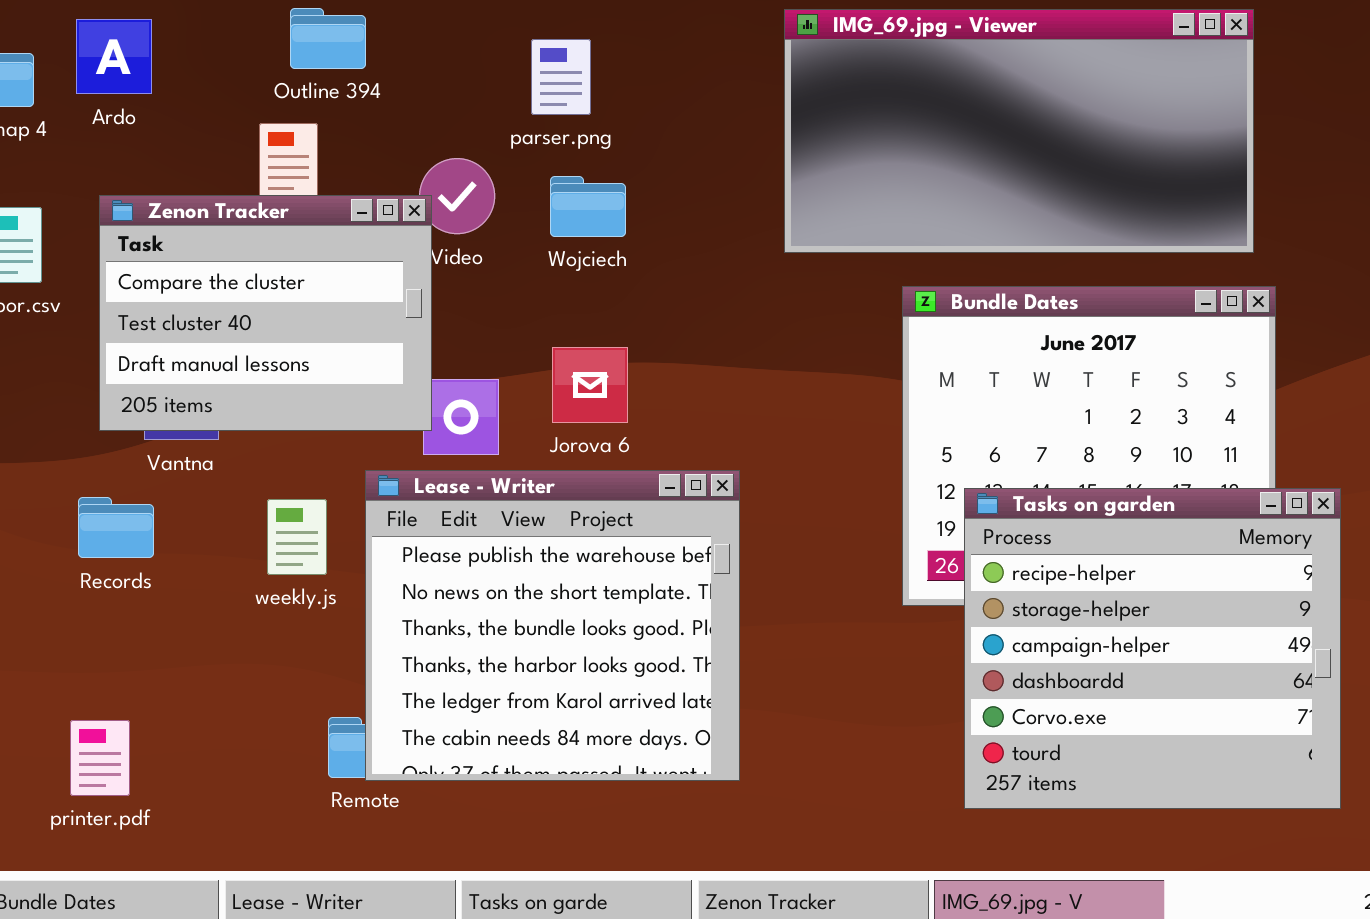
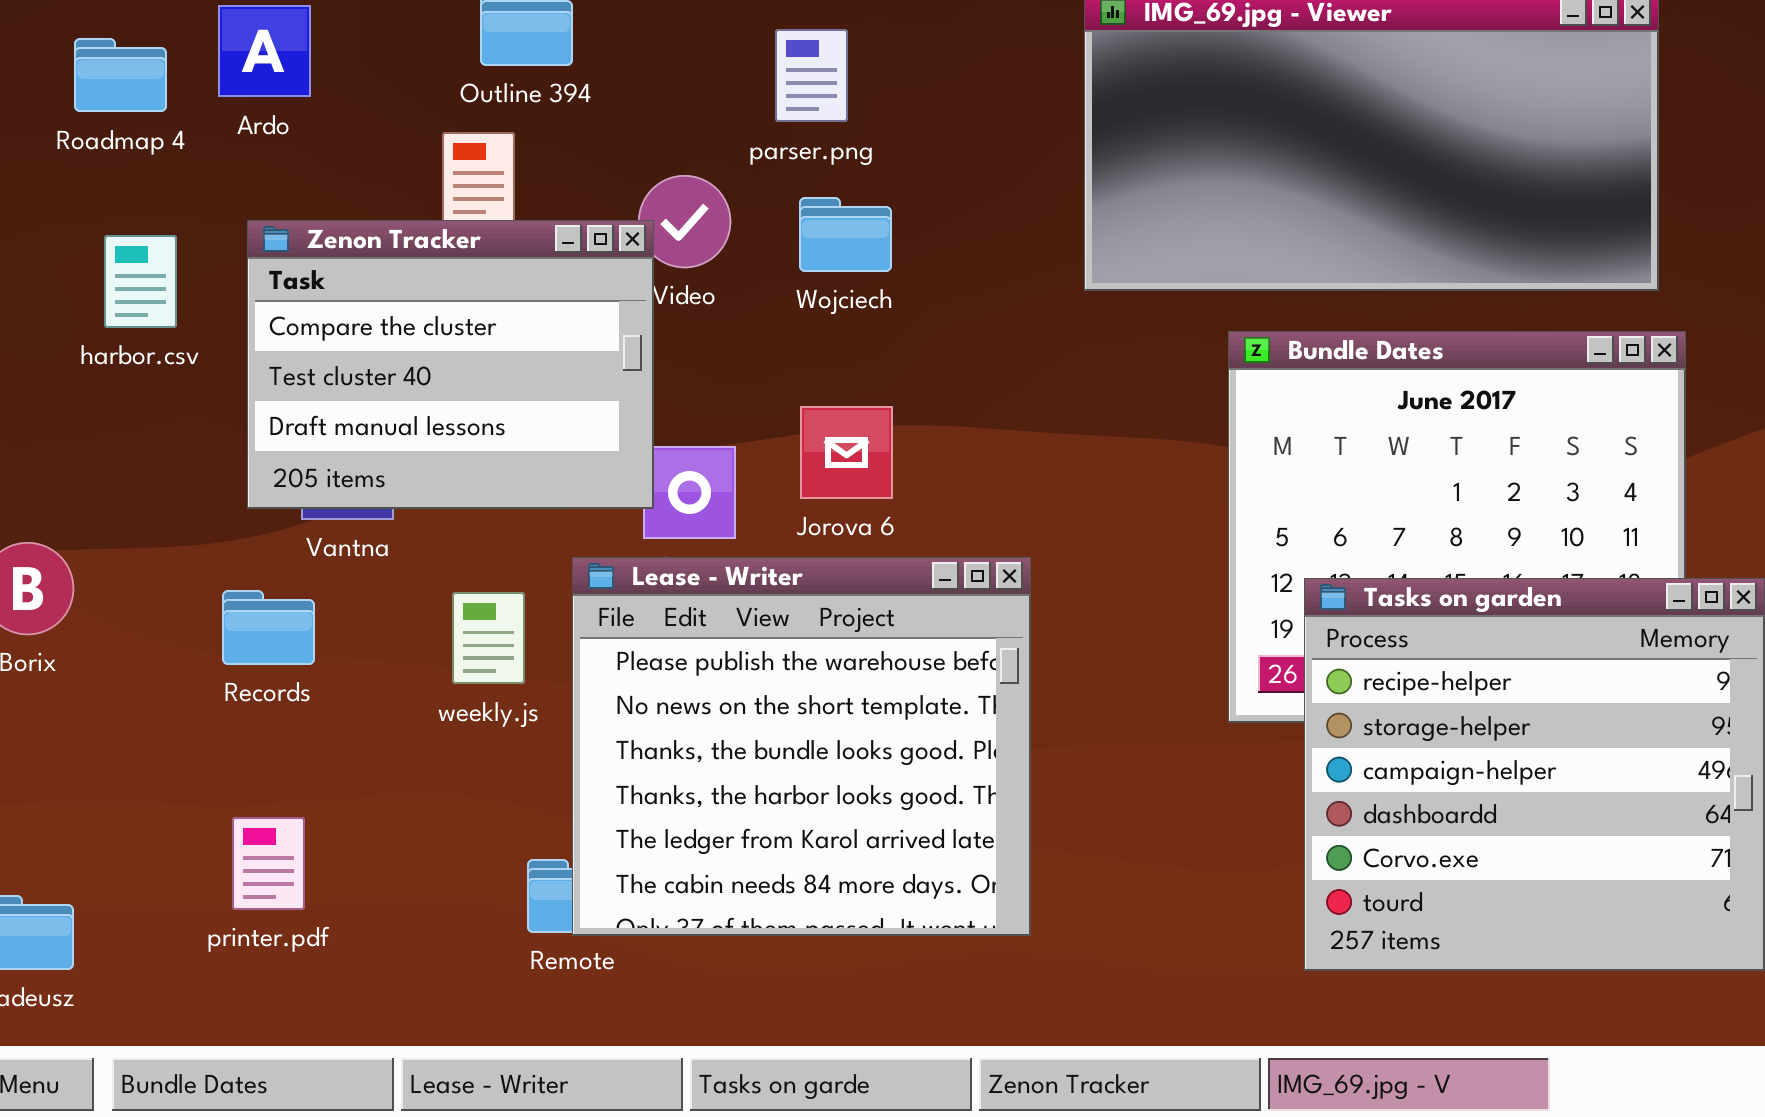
printer.pdf: [70,720,130,796] -> [232,817,305,910], moved

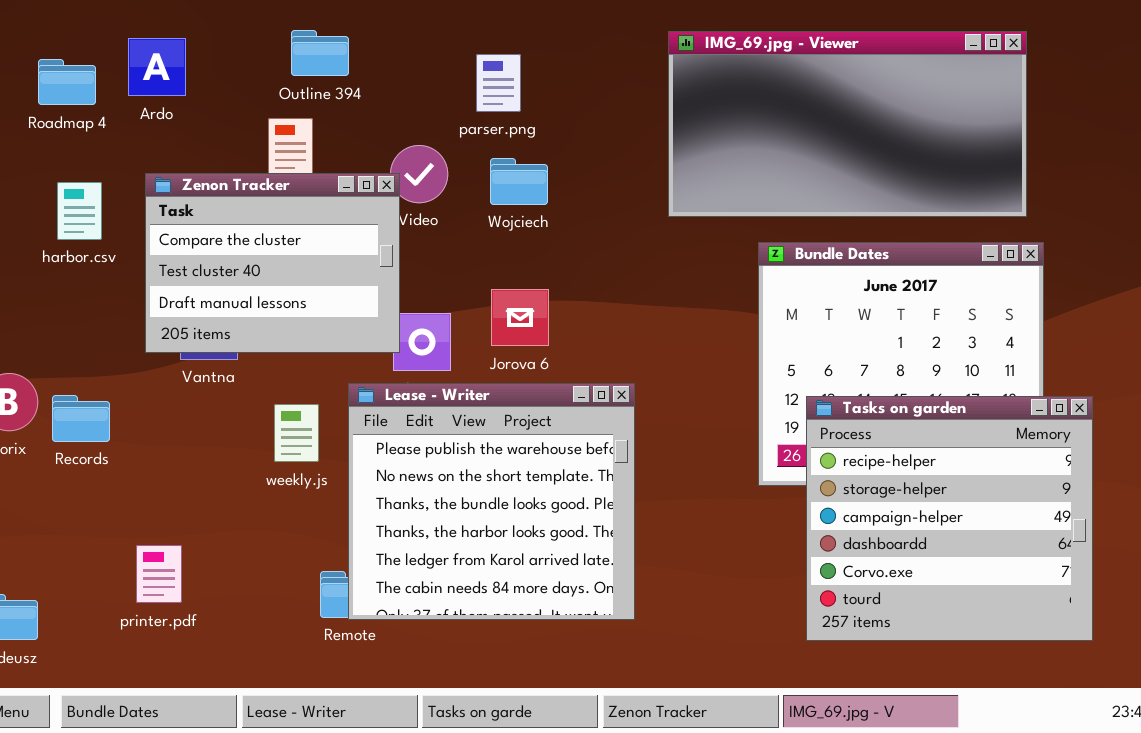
Records: [222,590,315,665] -> [52,395,110,442], moved

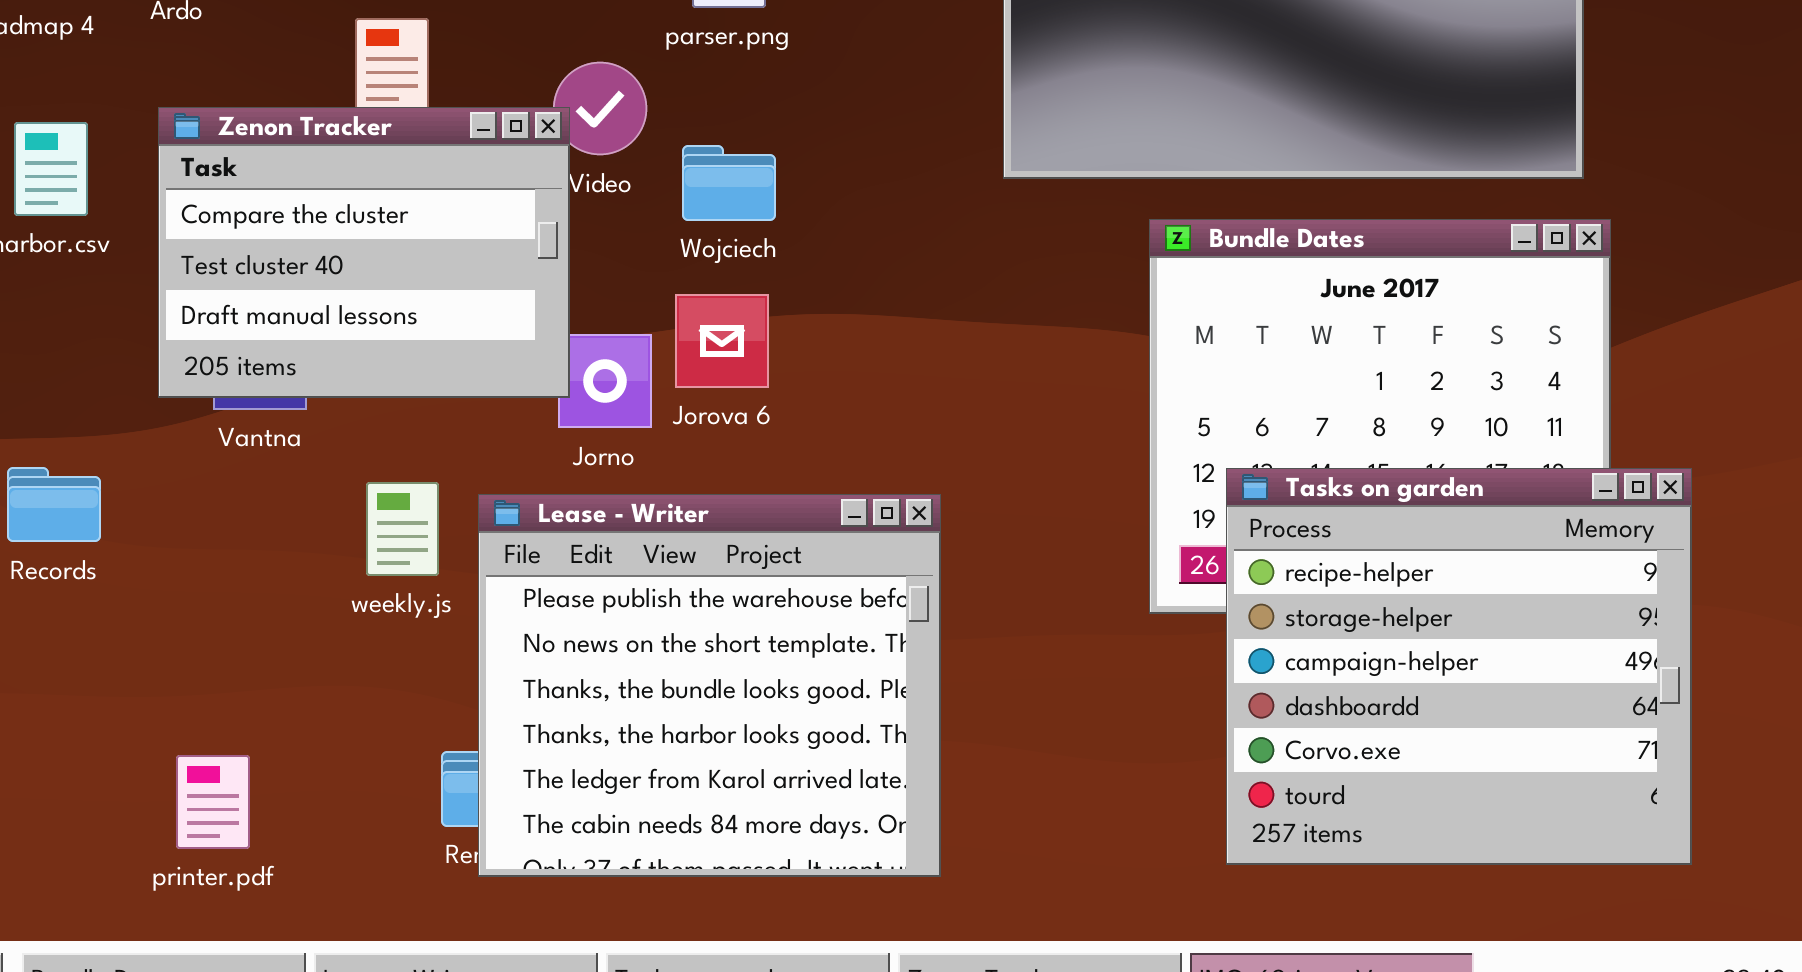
Wojciech: [490,158,548,205] -> [682,145,776,221], moved
Jorova 6: [491,289,549,346] -> [675,294,769,388], moved
Lease - Writer: [348,383,635,620] -> [478,494,941,877], moved
printer.pdf: [136,545,182,603] -> [176,755,250,849], moved

